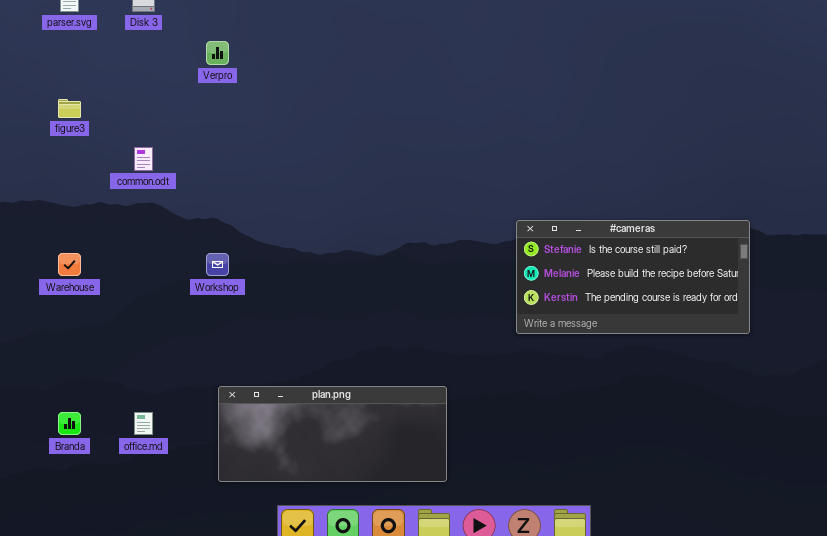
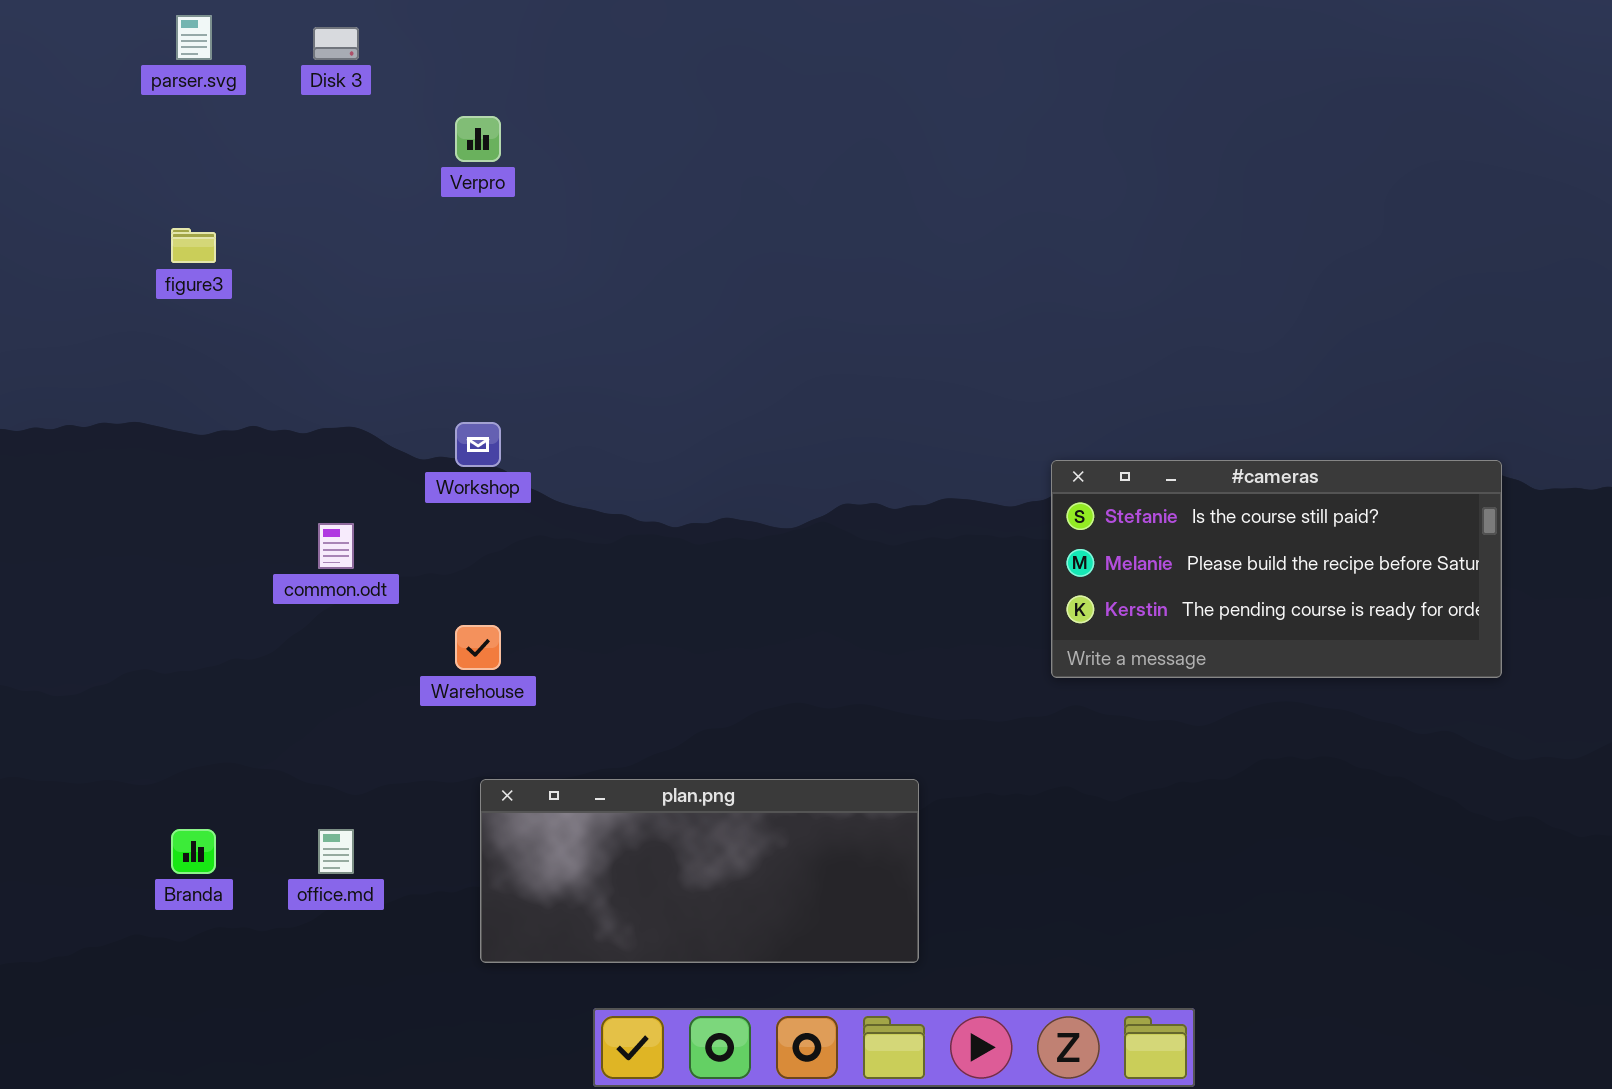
common.odt: [134,147,153,171] -> [318,523,354,569], moved
Warehouse: [58,253,81,276] -> [455,625,501,670], moved
Workshop: [206,253,229,276] -> [455,422,501,467], moved

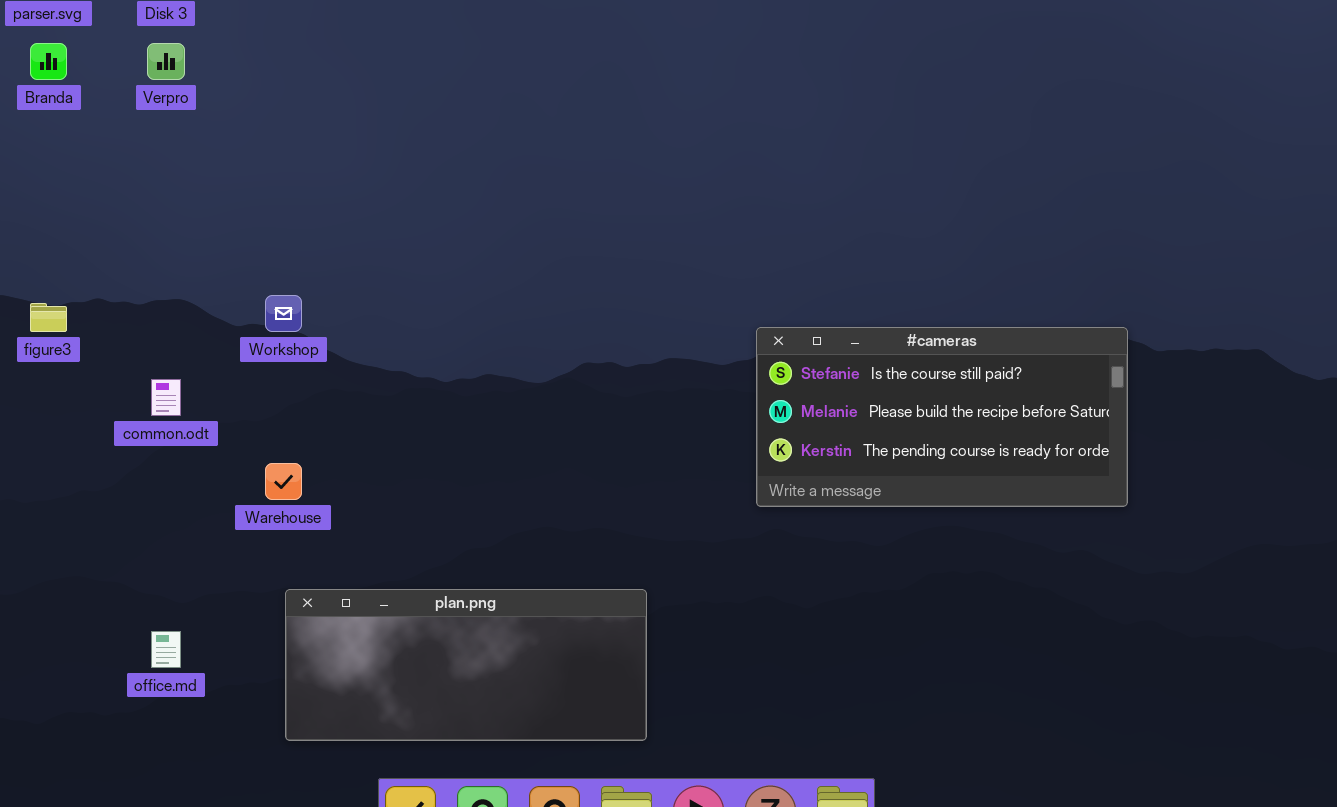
Verpro: [455,116,501,162] -> [147,43,185,80], moved
figure3: [171,228,216,263] -> [30,303,67,332], moved
Branda: [171,829,216,874] -> [30,43,67,80], moved

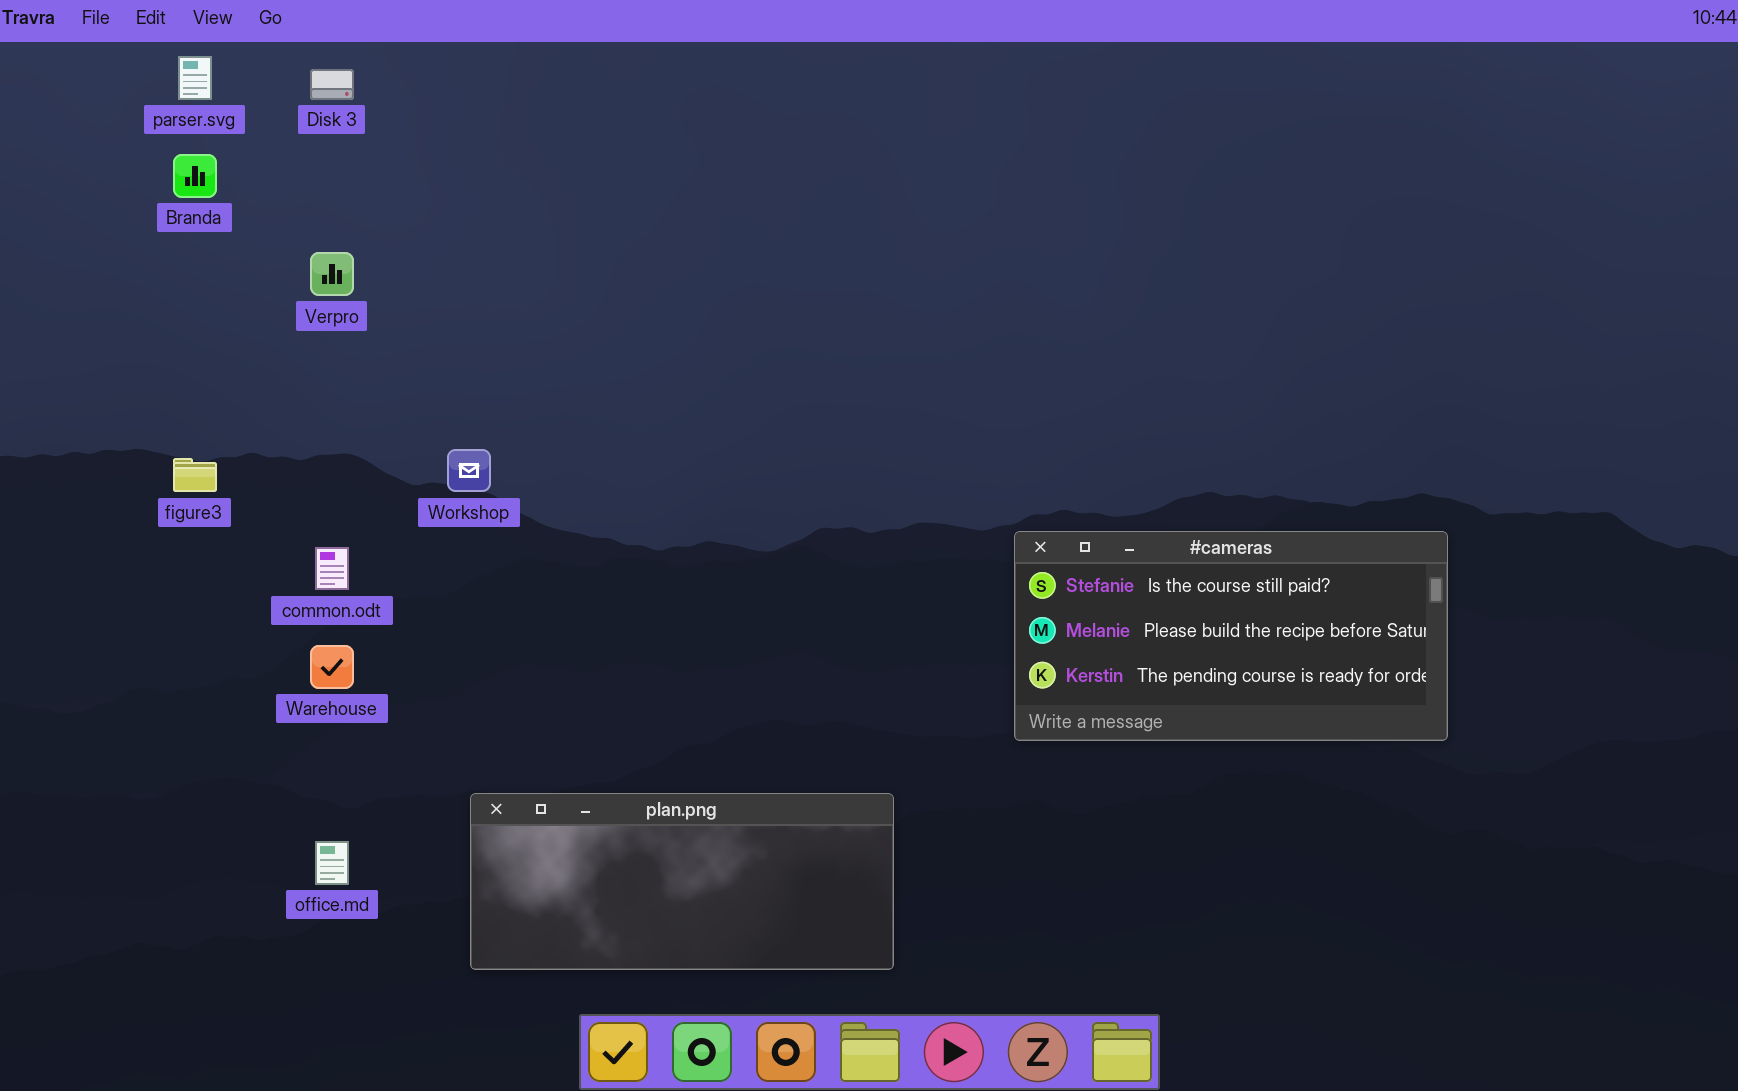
Verpro: [147,43,185,80] -> [310,252,354,296], moved
#cameras: [756,327,1128,507] -> [1014,531,1448,741], moved
Warehouse: [265,463,302,500] -> [310,645,354,689], moved

